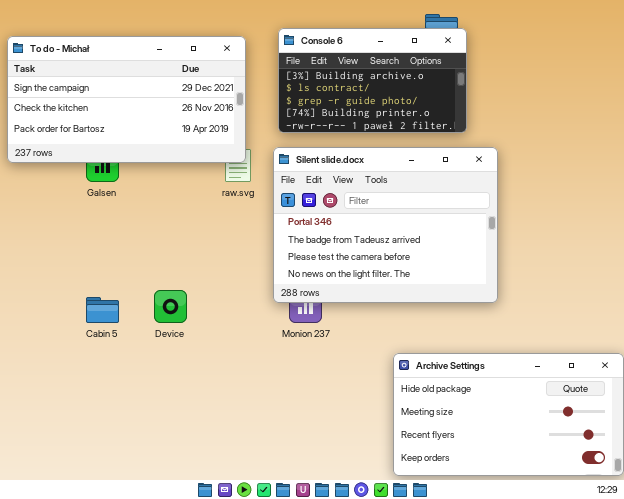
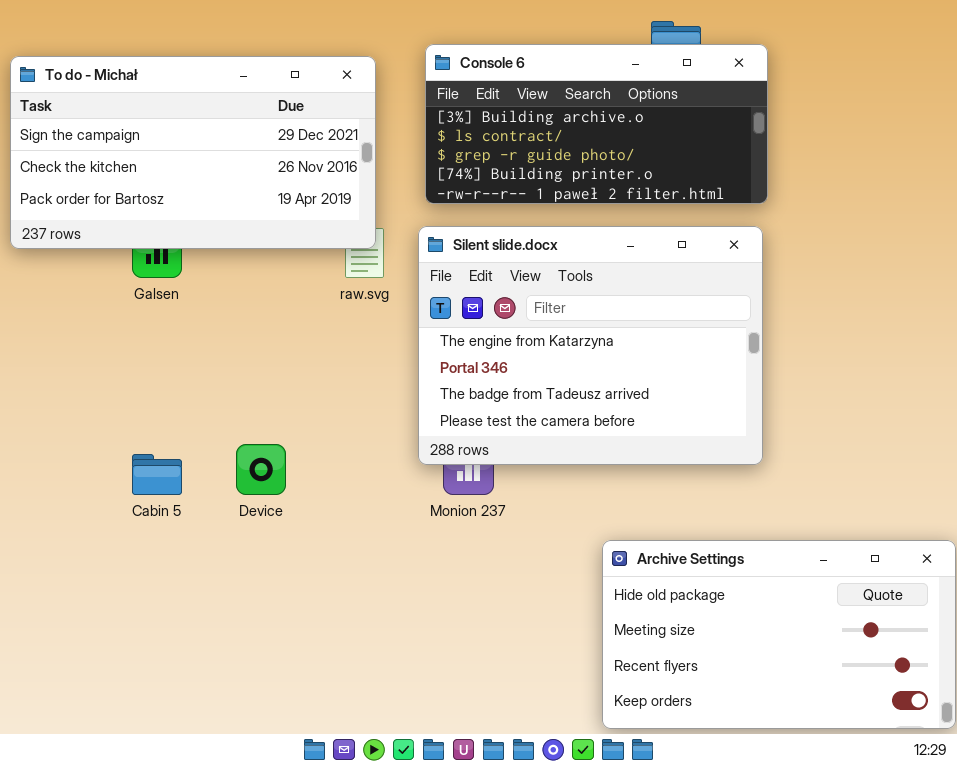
Console 6: [278,28,467,133] -> [425,44,768,204], resized
Silent slide.docx: [273,147,498,303] -> [418,226,763,465], scrolled up 1 row

